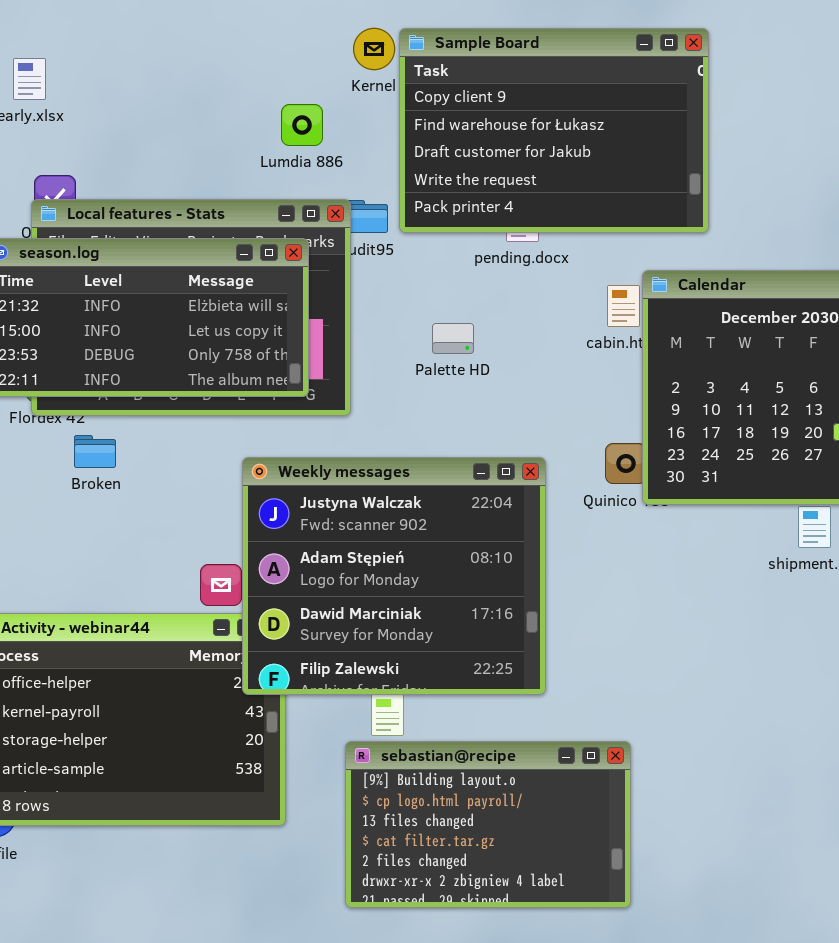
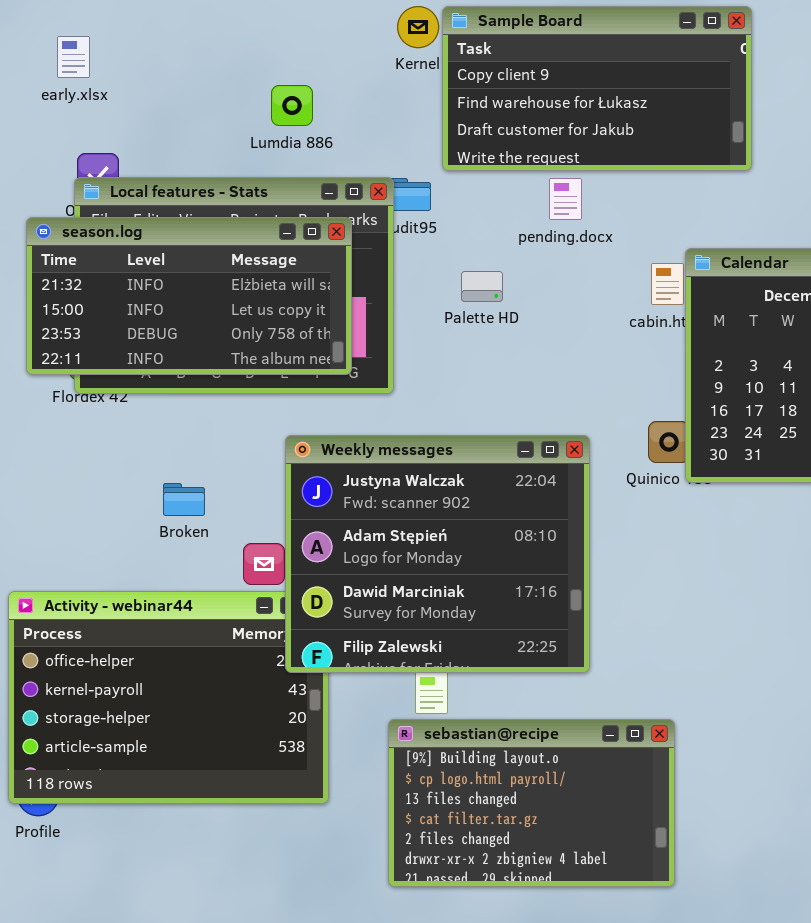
Sample Board: [399,28,709,233] -> [442,6,752,171], resized
Lumdia 886: [281,104,323,146] -> [271,85,313,126], moved
Palette HD: [432,323,474,354] -> [461,271,503,302], moved
Broken: [74,435,116,468] -> [163,483,205,516], moved

